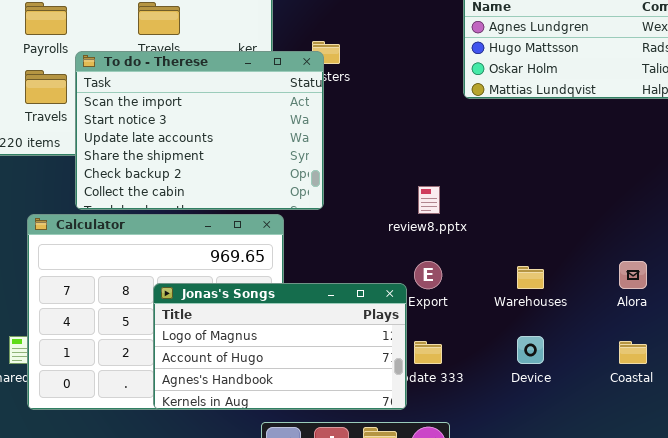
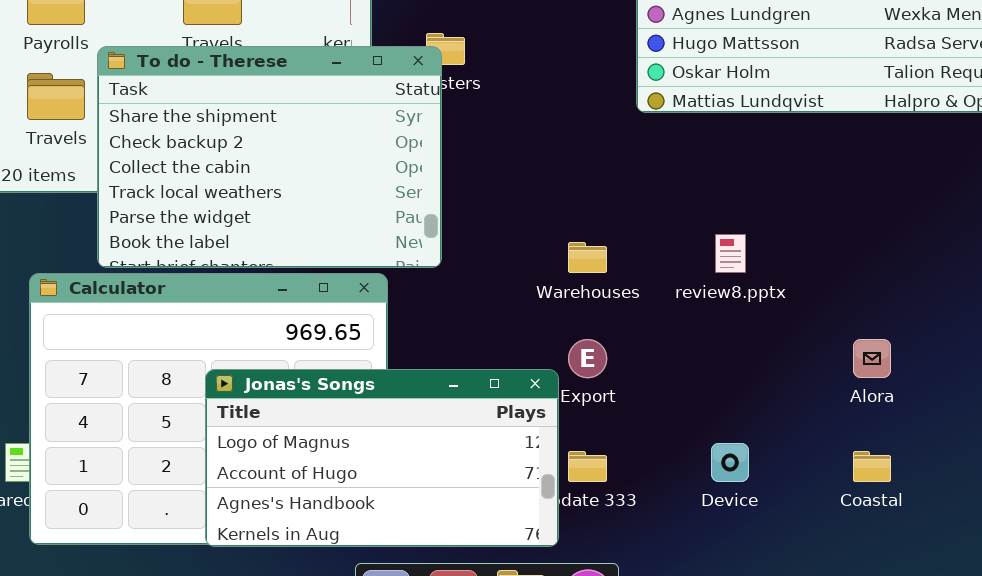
To do - Therese: [75,51,324,210] -> [97,46,442,268], scrolled down 3 rows
review8.pptx: [418,186,440,214] -> [715,234,746,273], moved
Warehouses: [517,266,544,289] -> [568,242,607,273], moved

